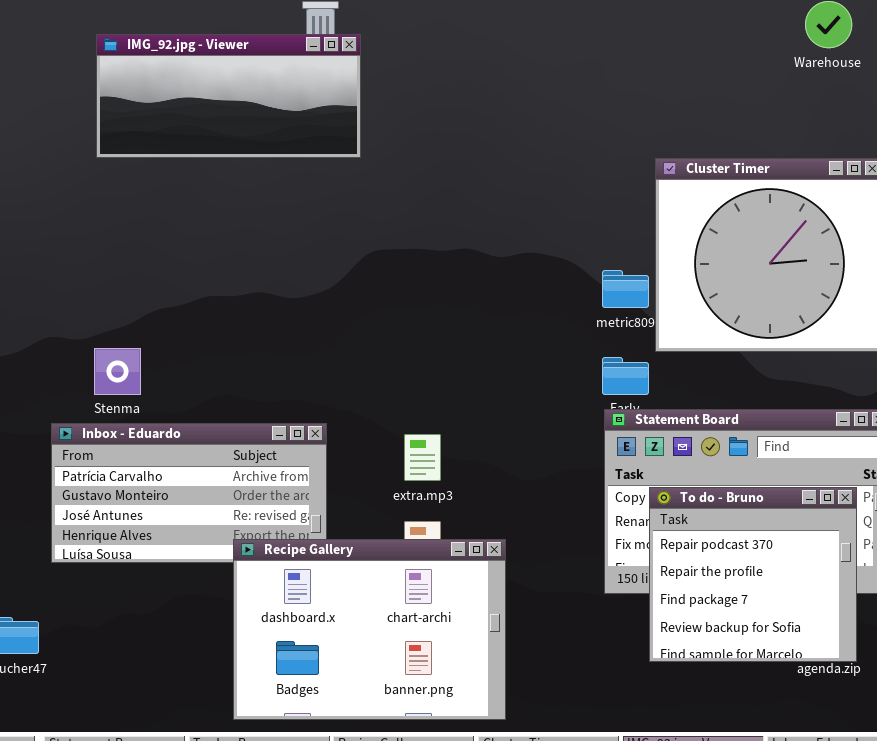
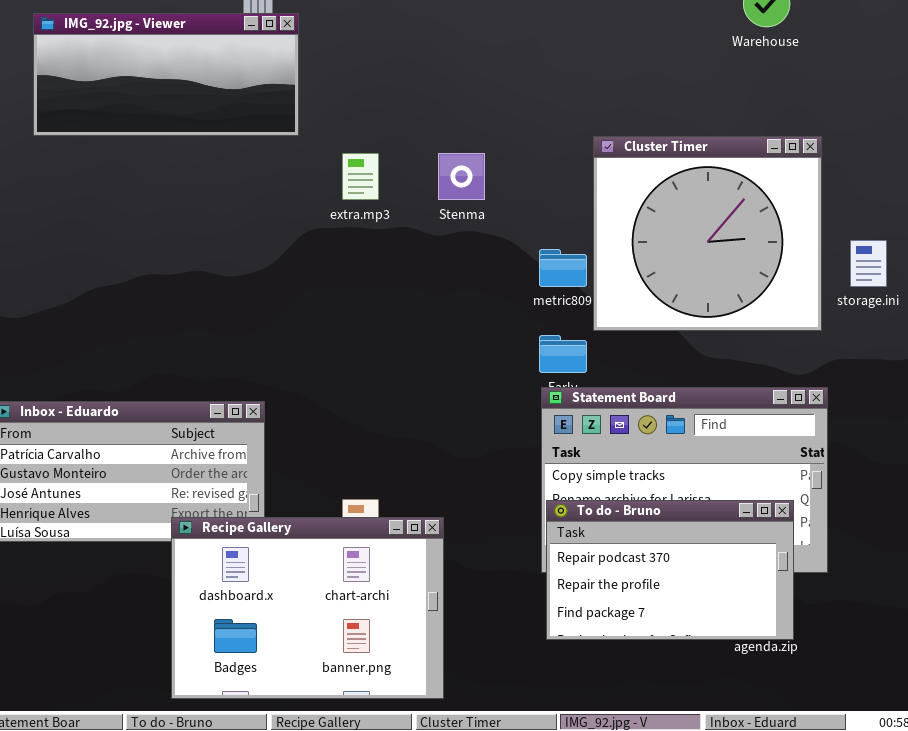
Stenma: [94,348,141,395] -> [438,153,485,200], moved
extra.mp3: [404,434,441,481] -> [342,153,379,200], moved
To do - Bruno: [649,487,857,662] -> [546,500,794,640], resized

